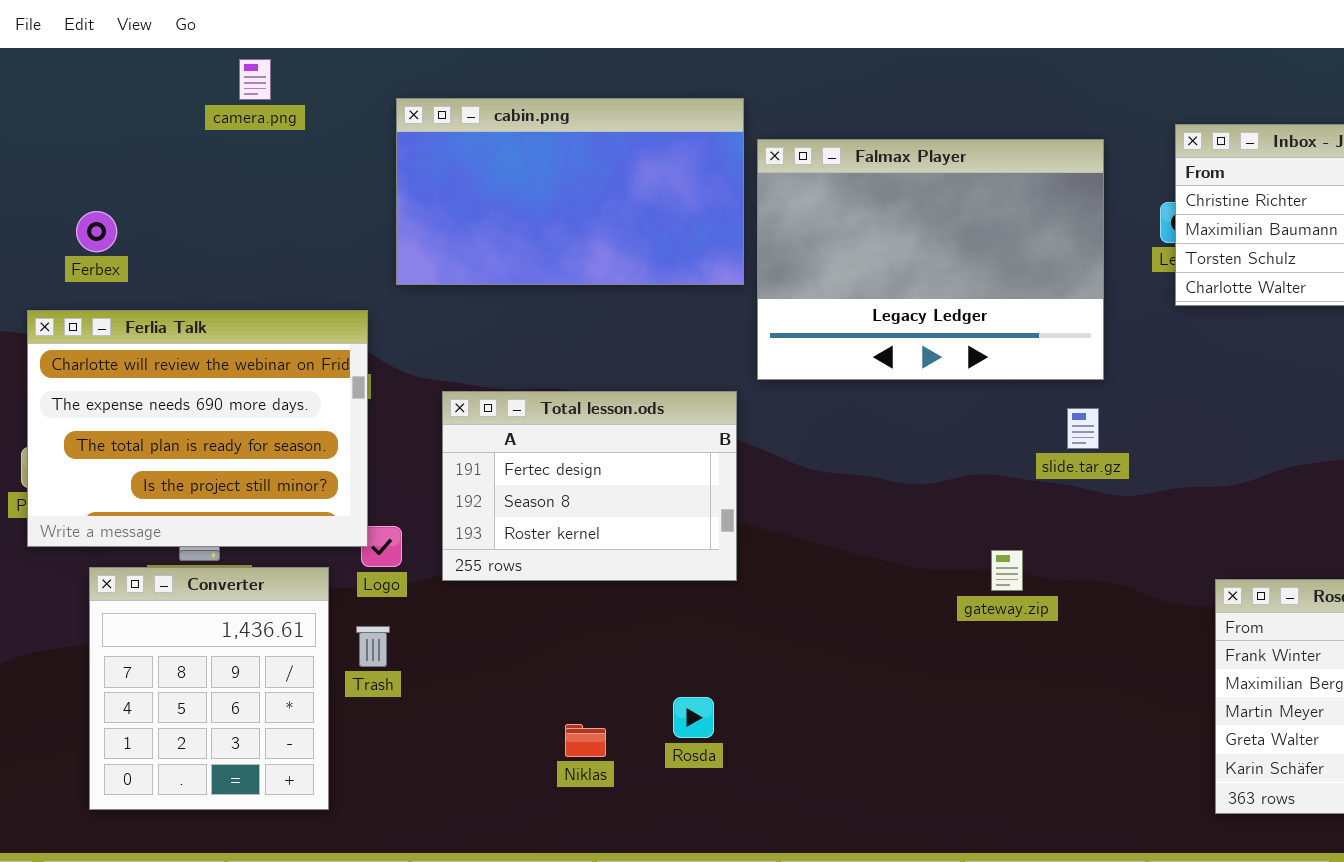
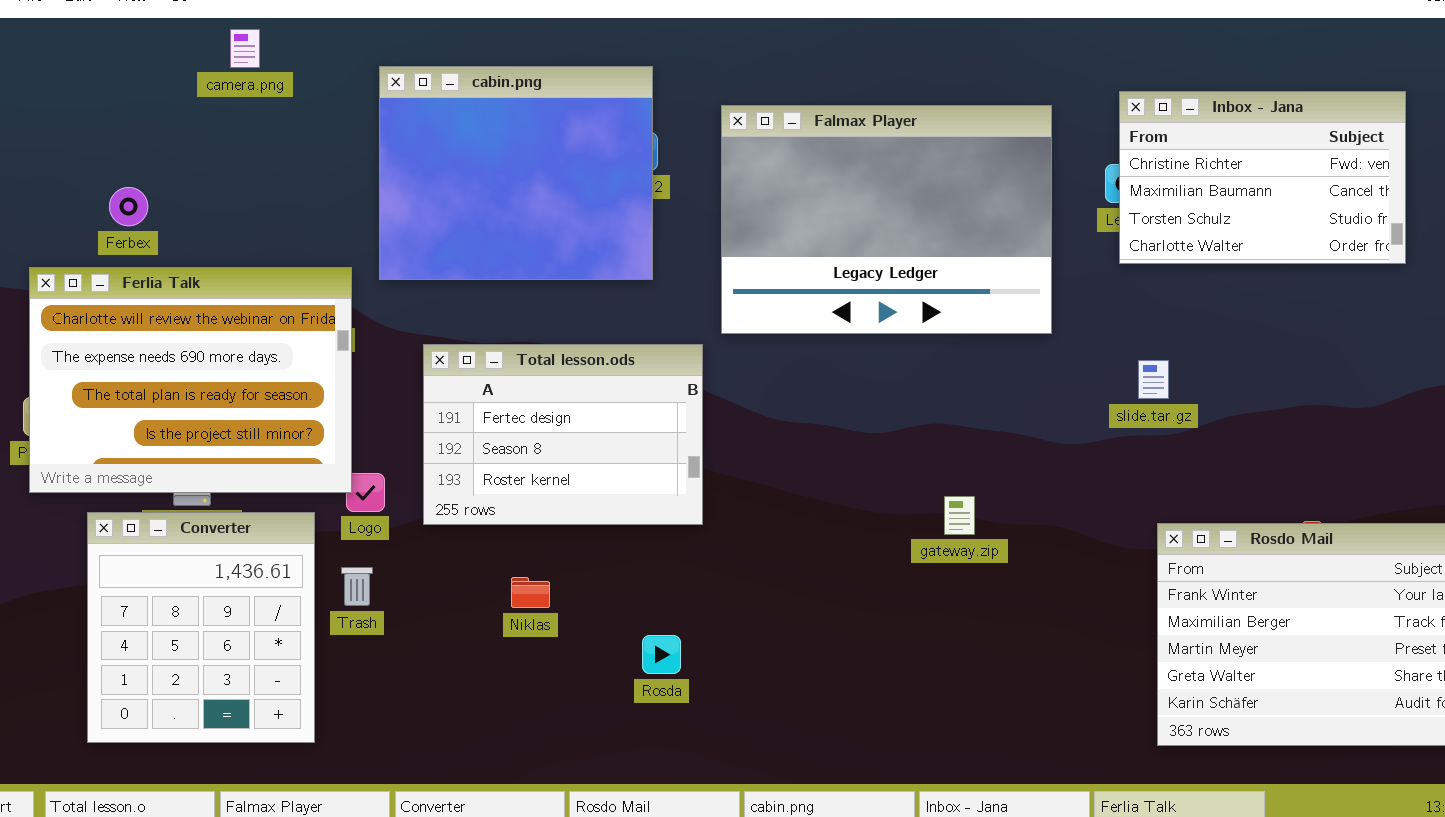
cabin.png: [396,98,744,285] -> [379,66,653,280], resized
Ferbex: [76,211,117,252] -> [109,187,148,226], moved
slide.tar.gz: [1067,408,1099,449] -> [1138,360,1169,399], moved
Niklas: [565,724,606,757] -> [511,577,550,608], moved

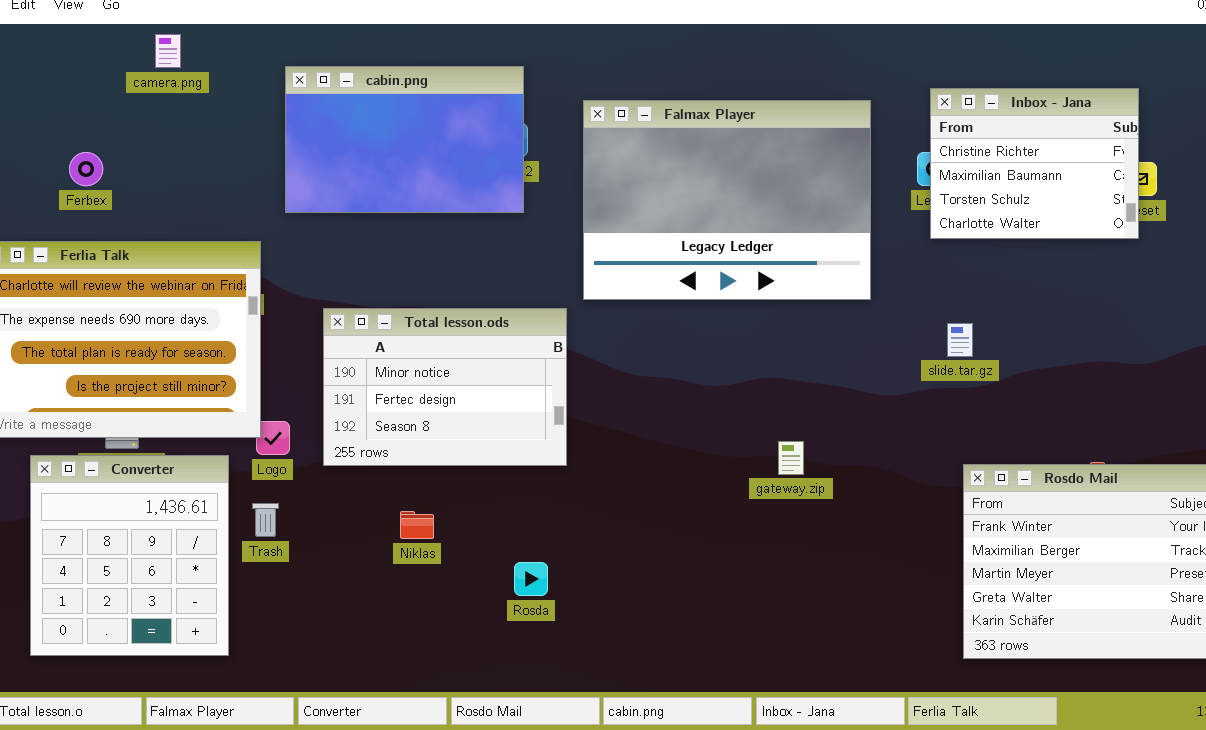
cabin.png: [379,66,653,280] -> [285,66,524,213], resized
Inbox - Jana: [1119,91,1406,264] -> [930,88,1139,239], resized
Ferbex: [109,187,148,226] -> [69,152,103,186], moved
Total lesson.ods: [423,344,703,525] -> [323,308,567,466], scrolled up 1 row

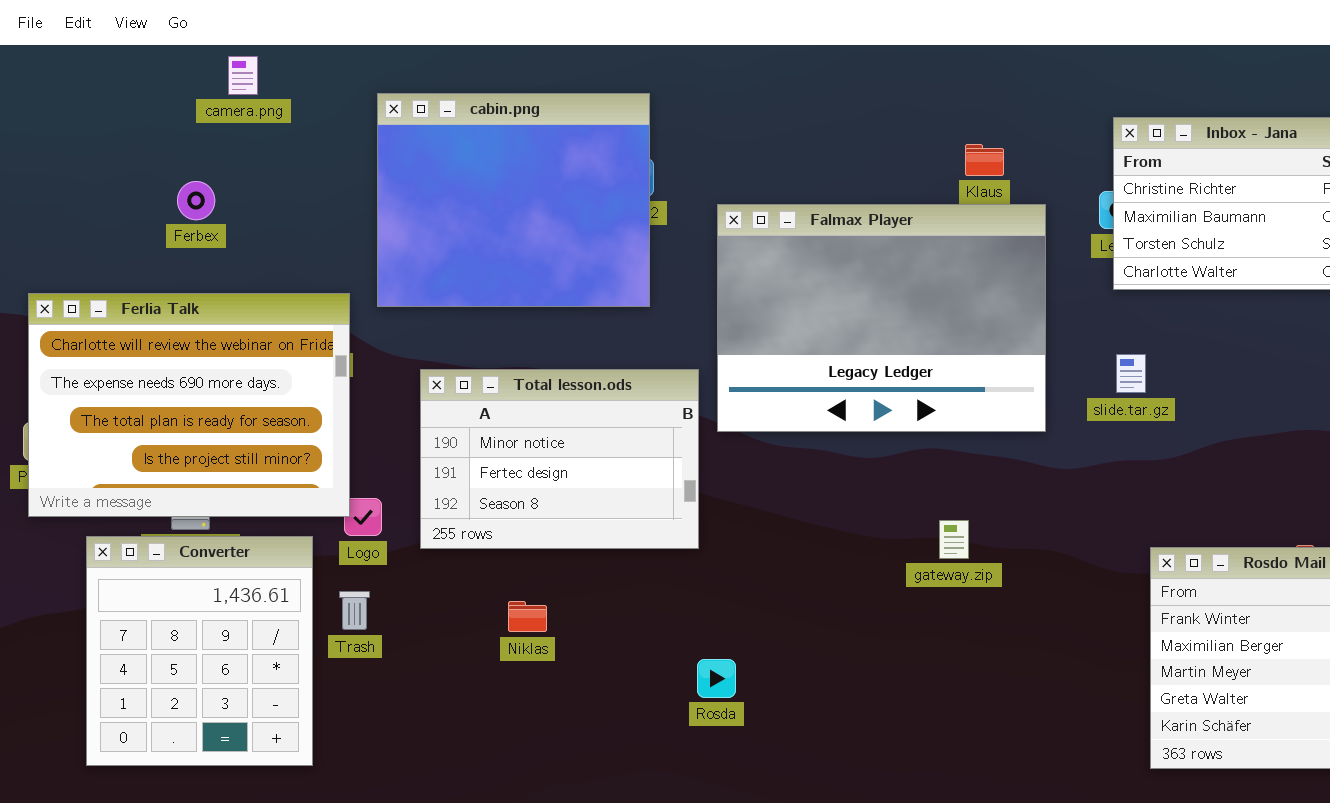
cabin.png: [285,66,524,213] -> [377,93,650,307], resized
Falmax Player: [583,100,871,300] -> [717,204,1046,432], moved
Ferbex: [69,152,103,186] -> [177,181,215,220], moved
slide.tar.gz: [947,323,973,357] -> [1116,354,1146,393], moved
Rosda: [514,562,548,596] -> [697,659,736,698], moved

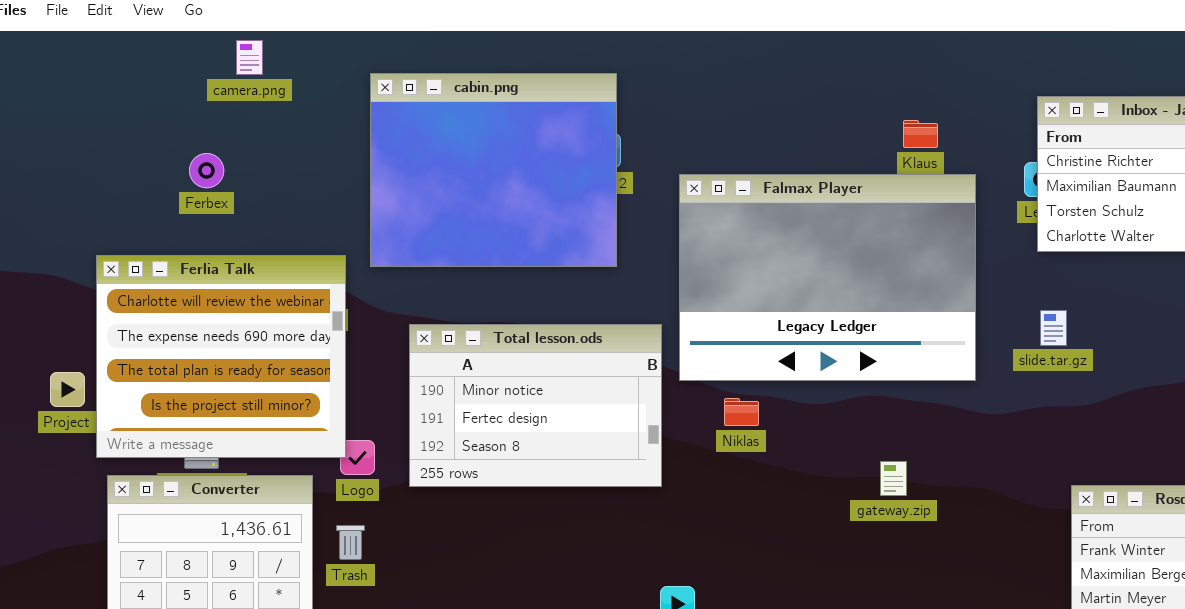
Ferlia Talk: [28,293,350,517] -> [96,255,346,458], resized
Niklas: [508,601,547,632] -> [724,398,759,426], moved

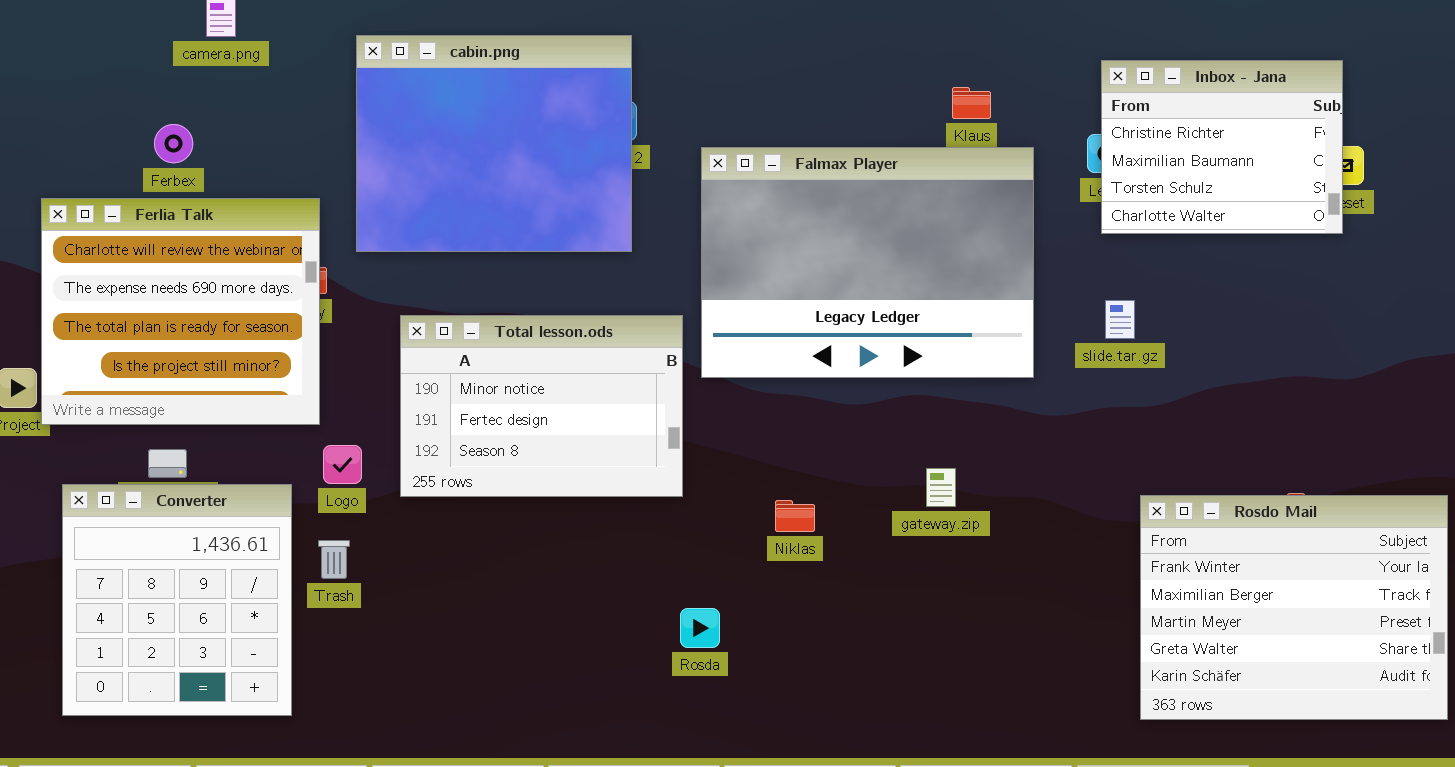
Ferlia Talk: [96,255,346,458] -> [41,198,320,425], moved
Niklas: [724,398,759,426] -> [775,500,815,532], moved

